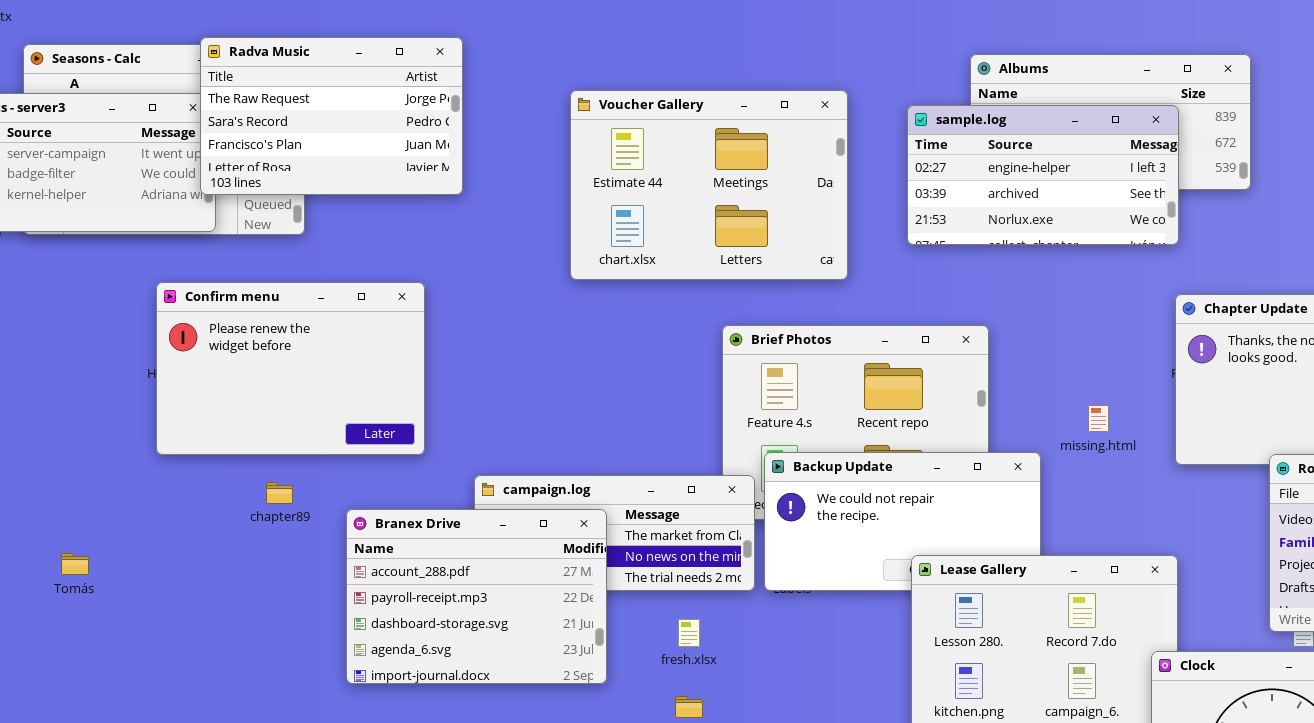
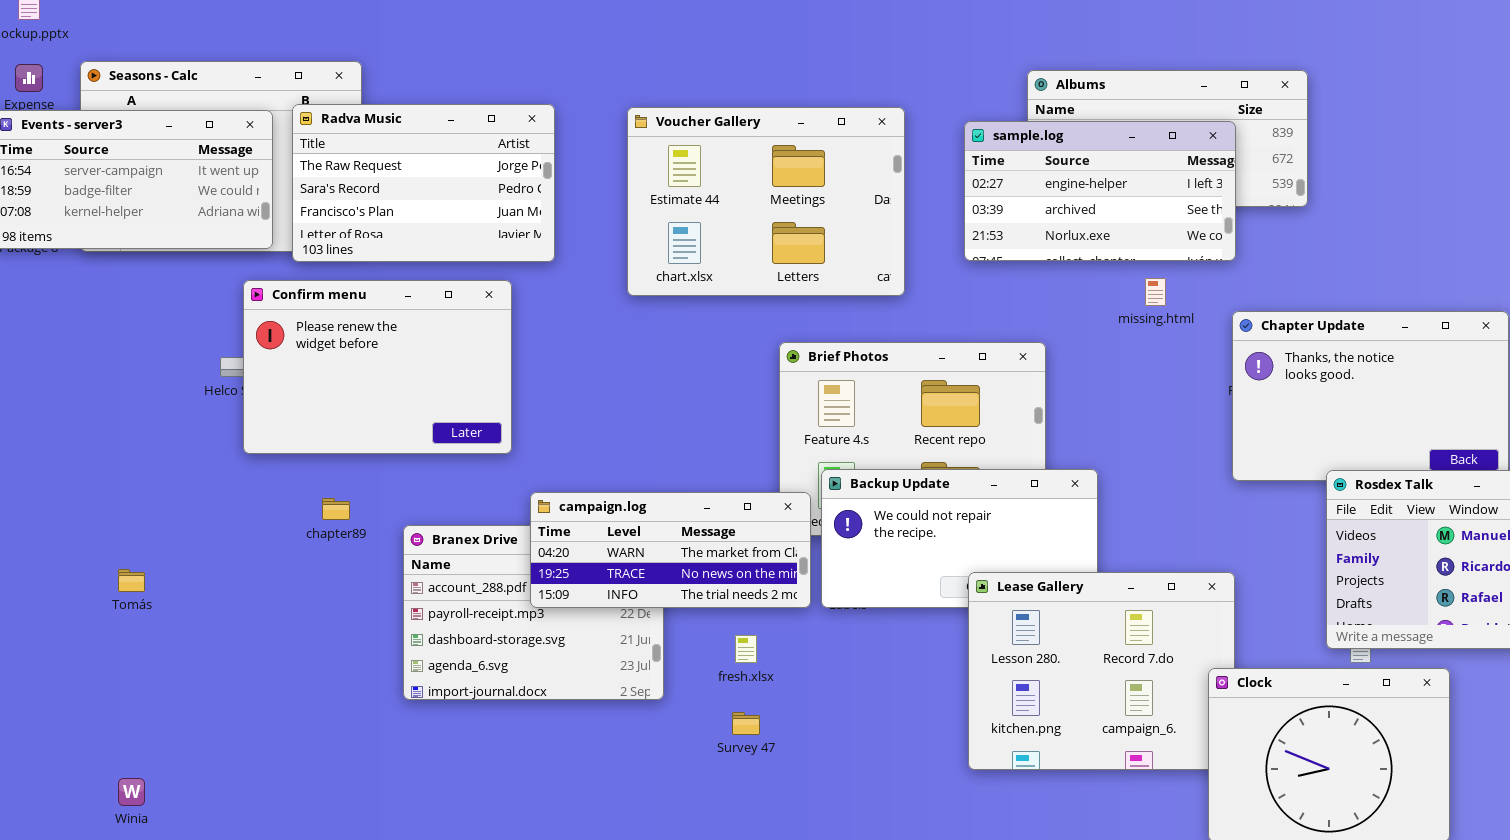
Radva Music: [200,37,463,195] -> [292,104,555,262], moved
Confirm menu: [156,282,425,455] -> [243,280,512,454], moved
missing.html: [1088,405,1109,432] -> [1145,278,1166,306], moved
campaign.log: [474,475,755,591] -> [530,492,811,608], raised

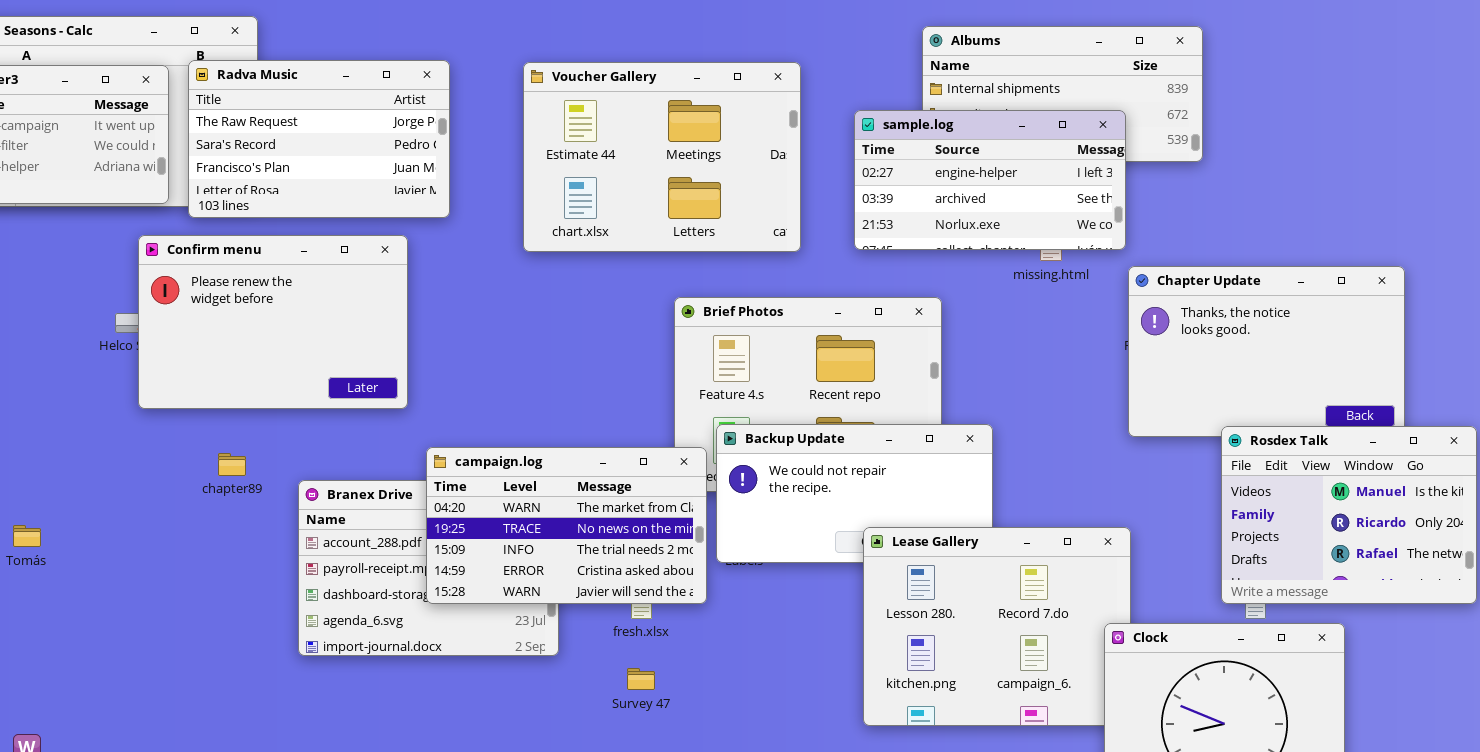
sample.log: [964,121,1236,261] -> [854,110,1126,250], moved
campaign.log: [530,492,811,608] -> [426,447,707,604], resized

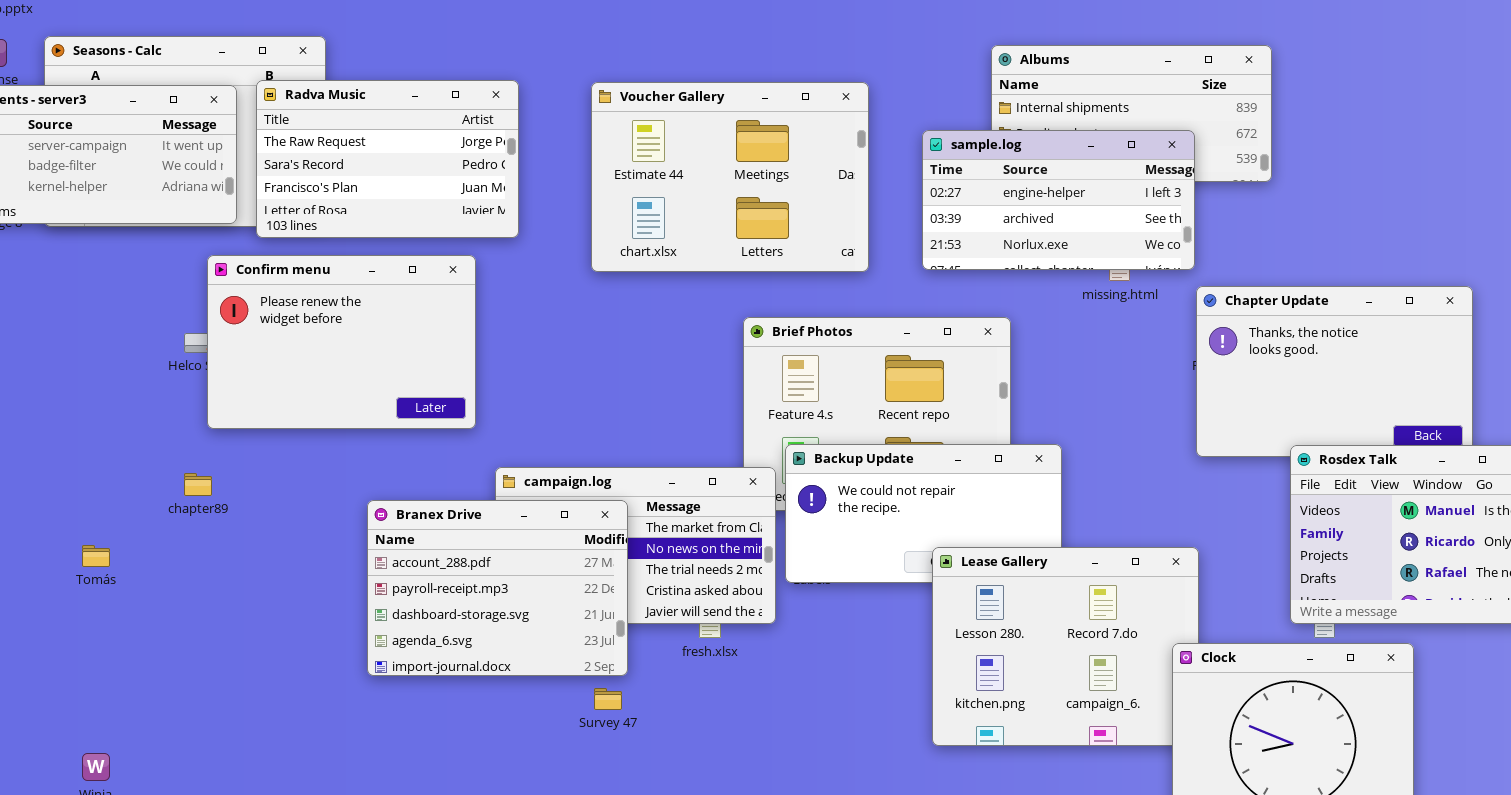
chapter89: [218,453,246,476] -> [184,473,212,496], moved
Branex Drive: [298,480,559,656] -> [367,500,628,676], raised
Survey 47: [627,668,655,690] -> [594,688,622,710], moved

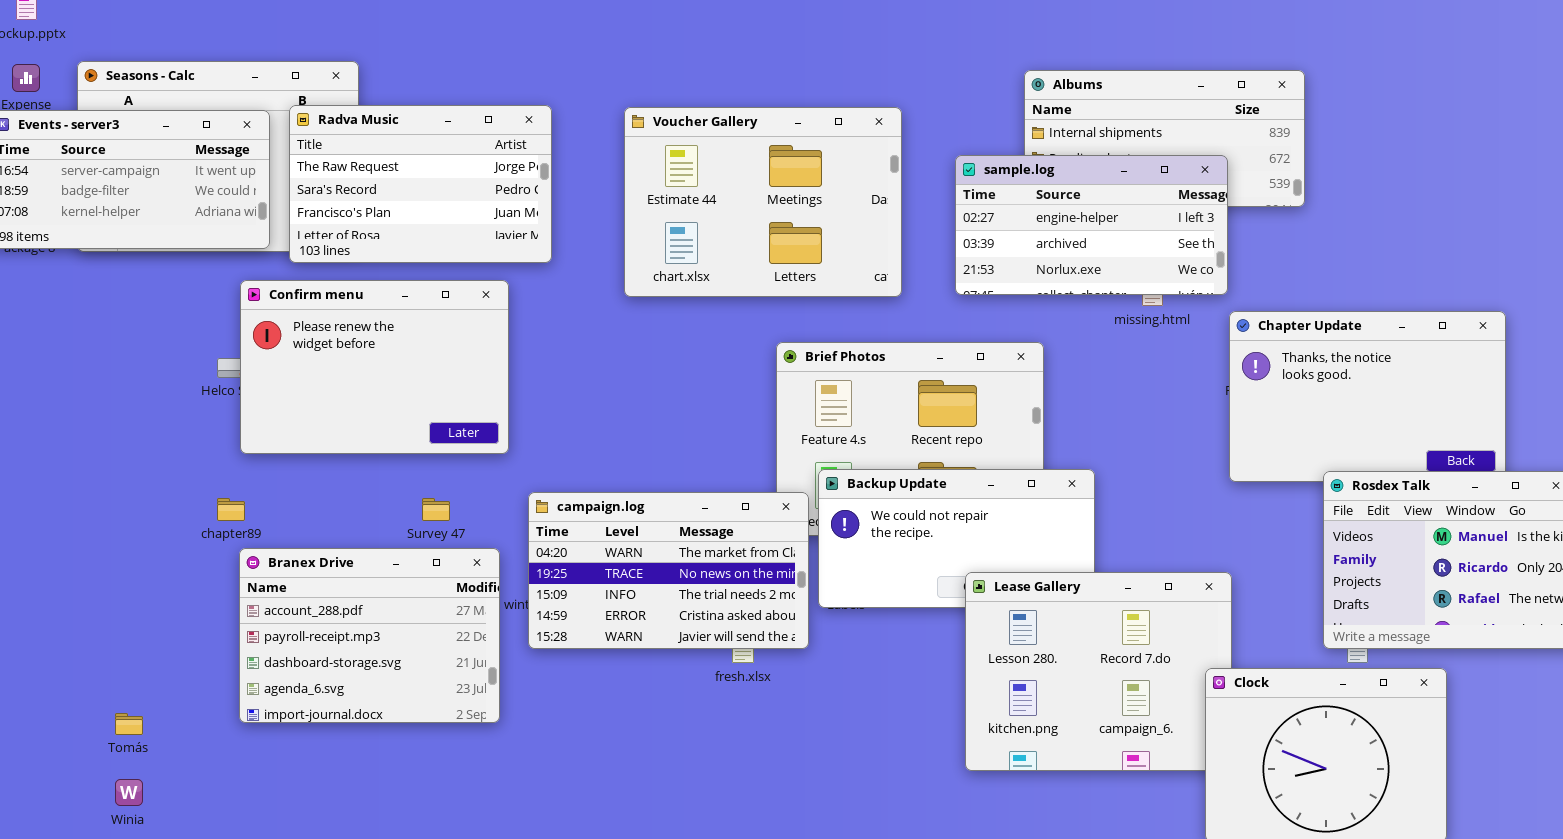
Branex Drive: [367,500,628,676] -> [239,548,500,723], moved
Tomás: [82,545,110,567] -> [115,713,143,735], moved
Survey 47: [594,688,622,710] -> [422,498,450,521], moved

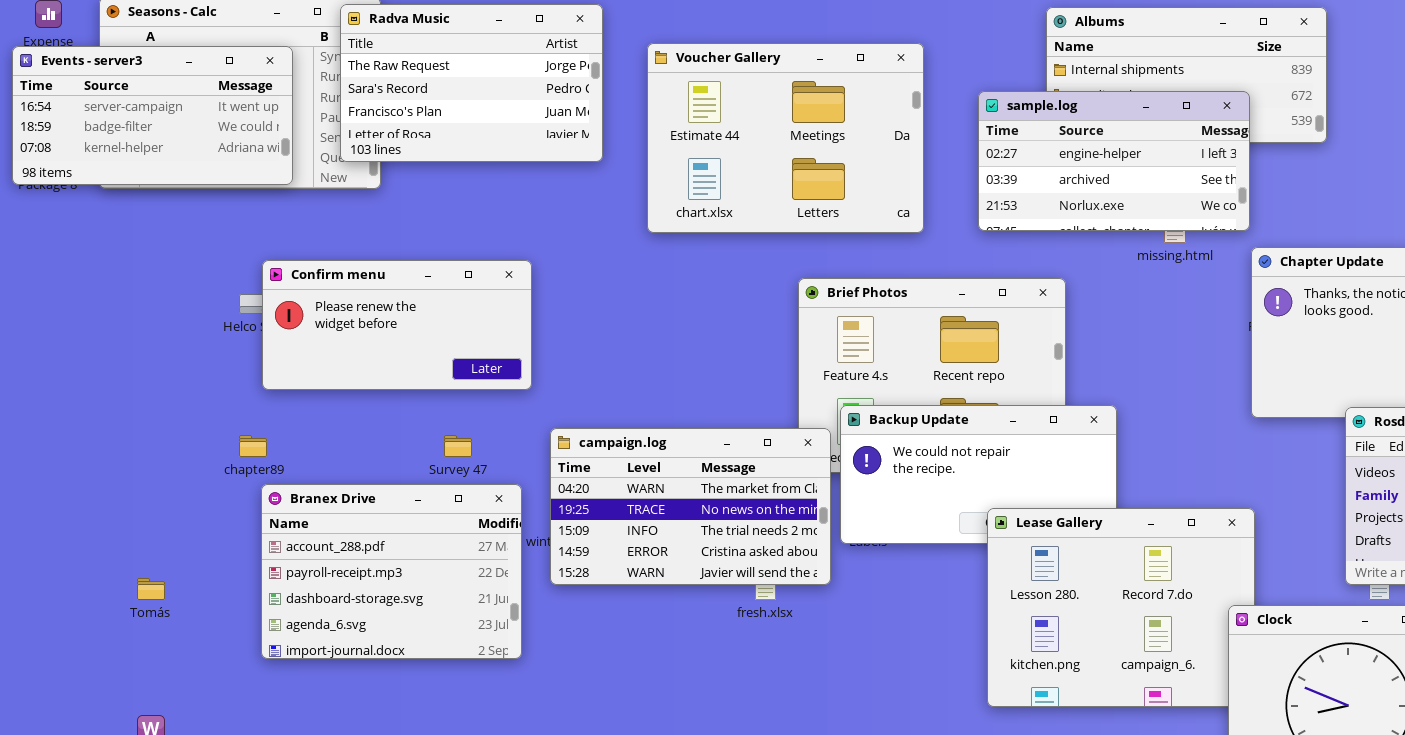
Radva Music: [289,105,552,263] -> [340,4,603,162], moved
Confirm menu: [240,280,509,454] -> [262,260,532,390], resized
Tomás: [115,713,143,735] -> [137,578,165,600], moved

